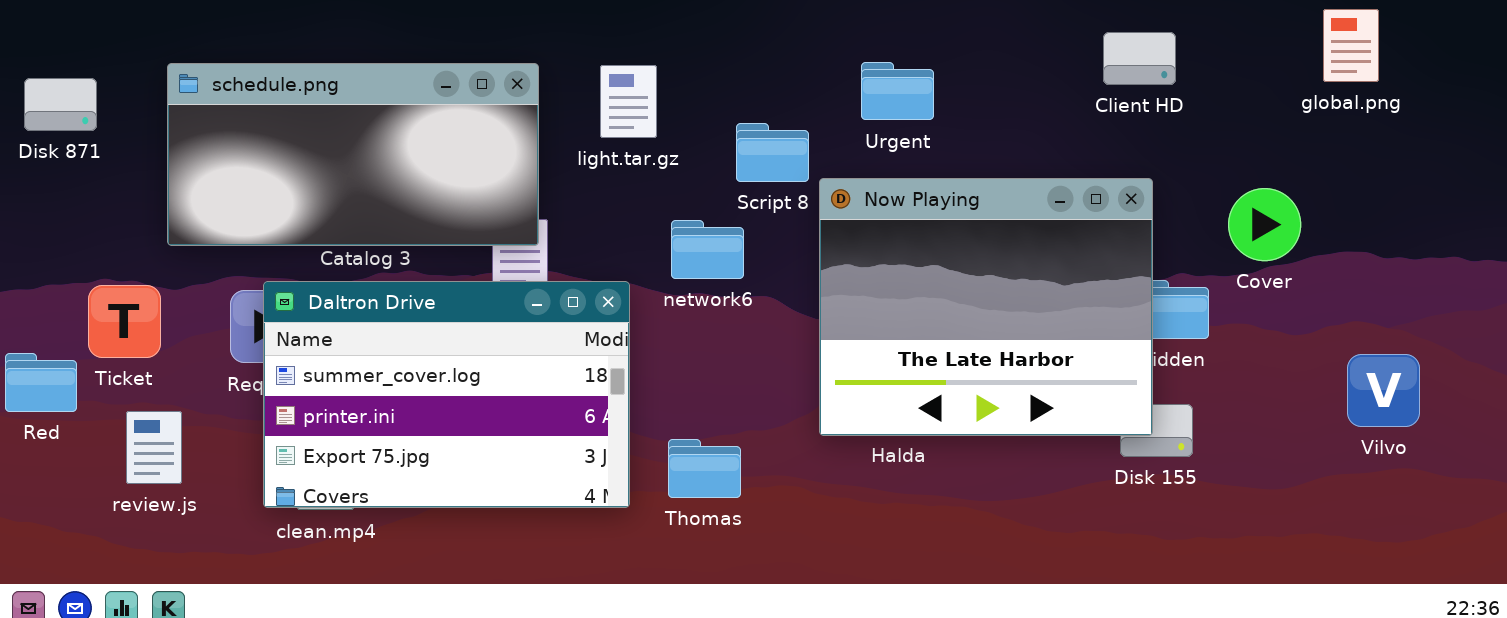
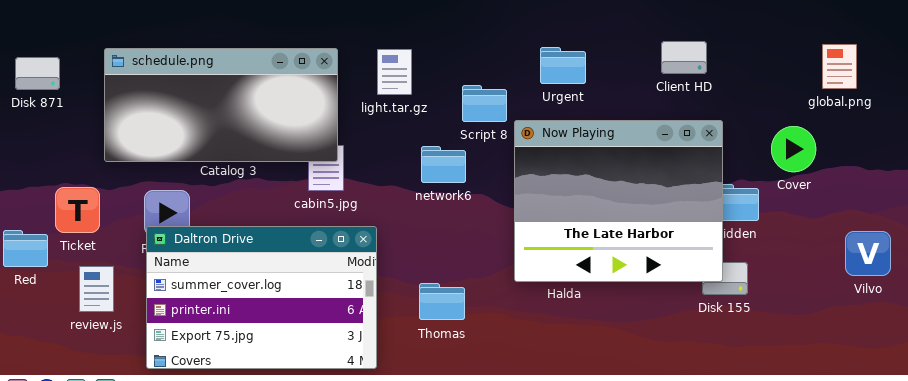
global.png: [1323,9,1379,82] -> [822,44,857,89], moved
Client HD: [1103,32,1176,85] -> [661,41,707,74], moved
Daltron Drive: [263,281,630,508] -> [146,226,377,369], moved

